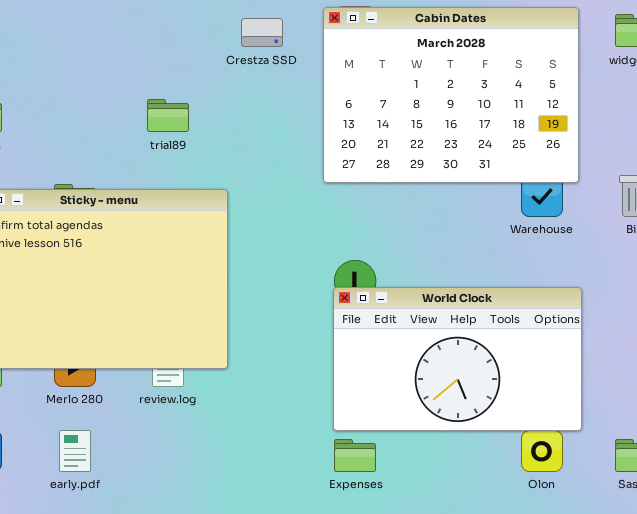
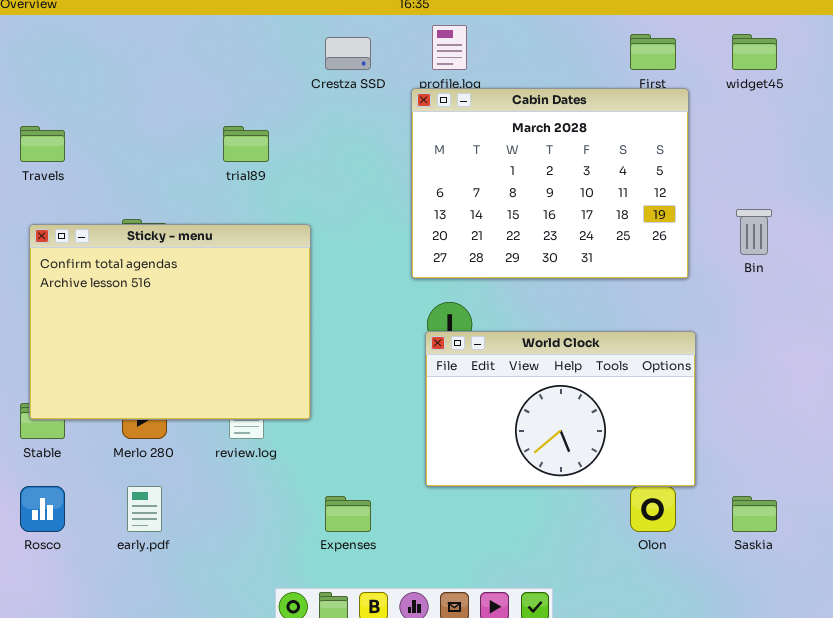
Cabin Dates: [323,7,579,183] -> [411,88,689,279], moved
Expenses: [334,439,376,472] -> [325,496,371,532], moved

